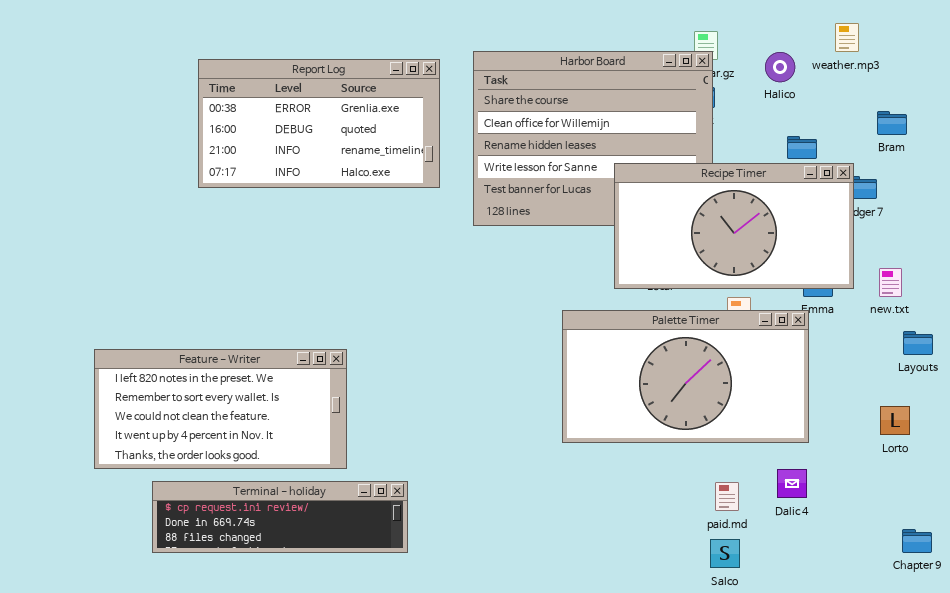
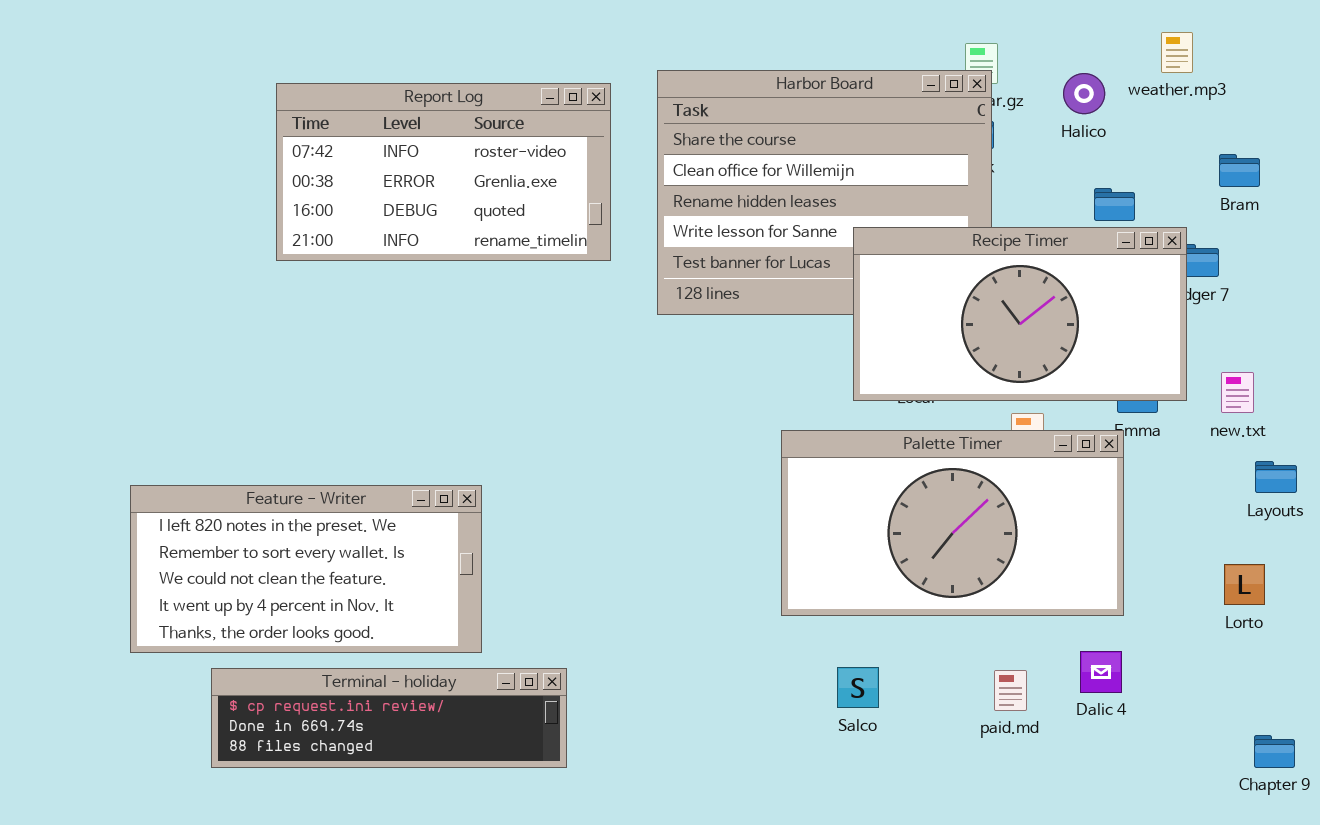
Report Log: [198,59,440,188] -> [276,83,611,261], scrolled up 1 row
Salco: [710,539,740,568] -> [837,667,879,708], moved

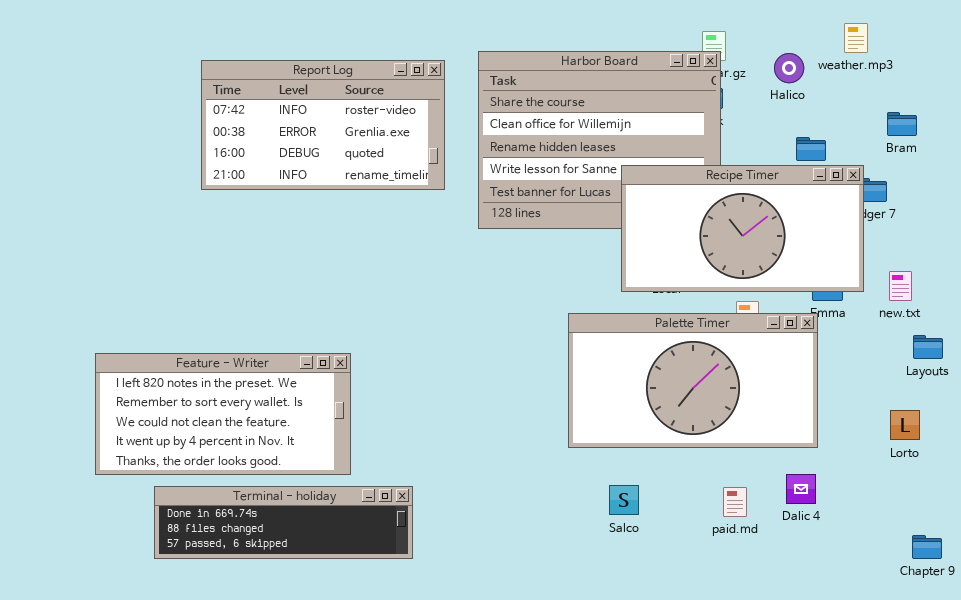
Terminal - holiday: [211,668,567,768] -> [154,486,413,559], scrolled down 1 row

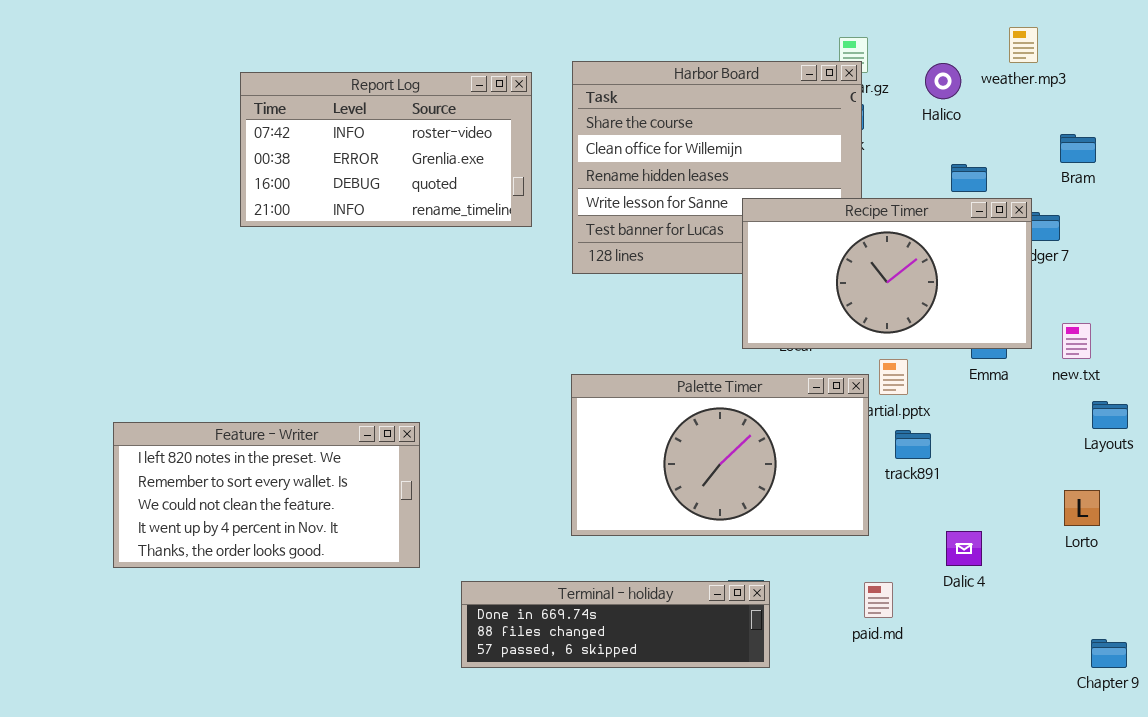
Palette Timer: [568,313,818,448] -> [571,374,869,536], moved
Dalic 4: [786,474,816,504] -> [946,531,982,566], moved
Terminal - holiday: [154,486,413,559] -> [461,581,770,668], moved

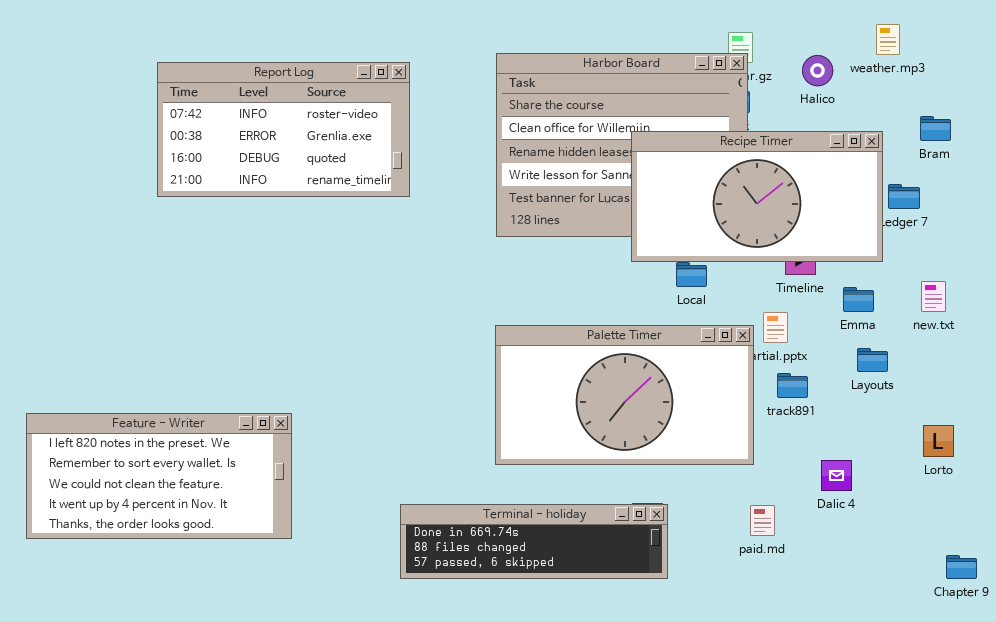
Report Log: [240,72,532,227] -> [157,62,410,197], moved
Recipe Timer: [742,198,1032,349] -> [631,131,883,262], moved
Layouts: [1092,401,1128,429] -> [857,348,888,372], moved
Feature - Writer: [113,422,420,568] -> [26,413,292,539], moved

